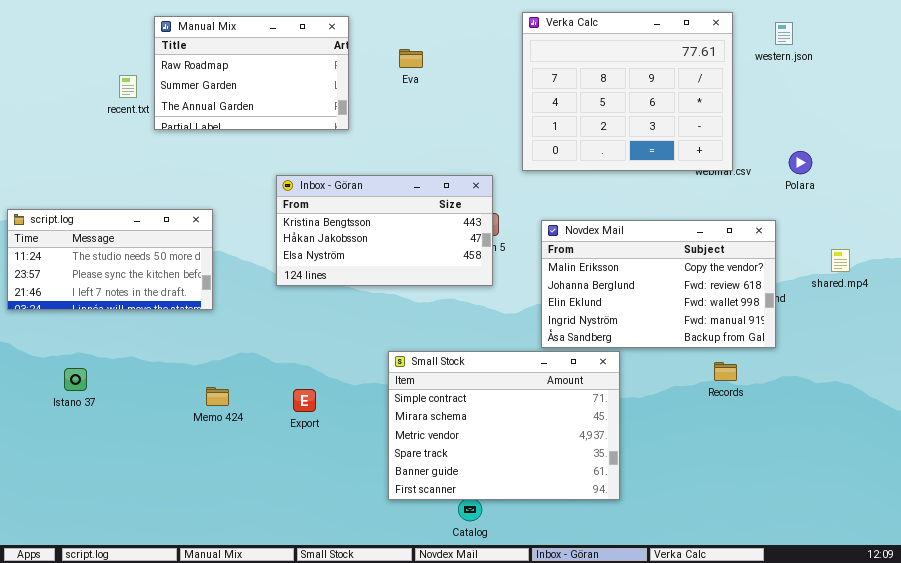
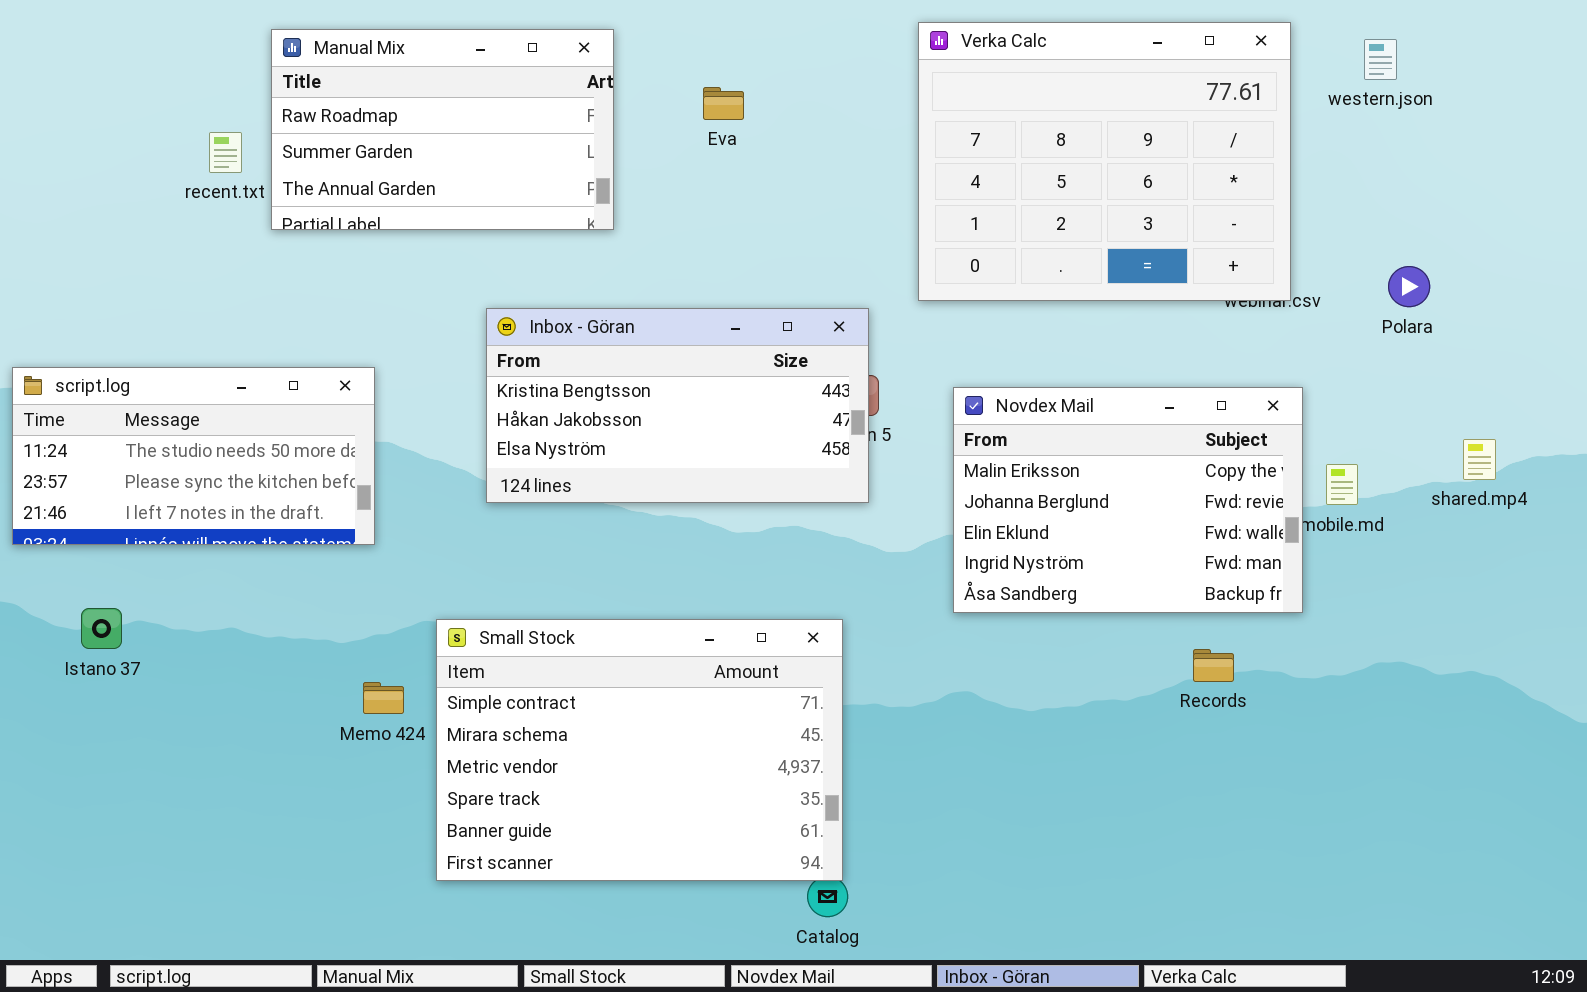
Novdex Mail: [541,220,776,348] -> [953,387,1303,613], resized
Small Stock: [388,351,620,500] -> [436,619,843,881], moved
Records: [714,362,737,381] -> [1193,649,1234,682], moved
Istano 37: [64,368,87,391] -> [81,608,122,649], moved

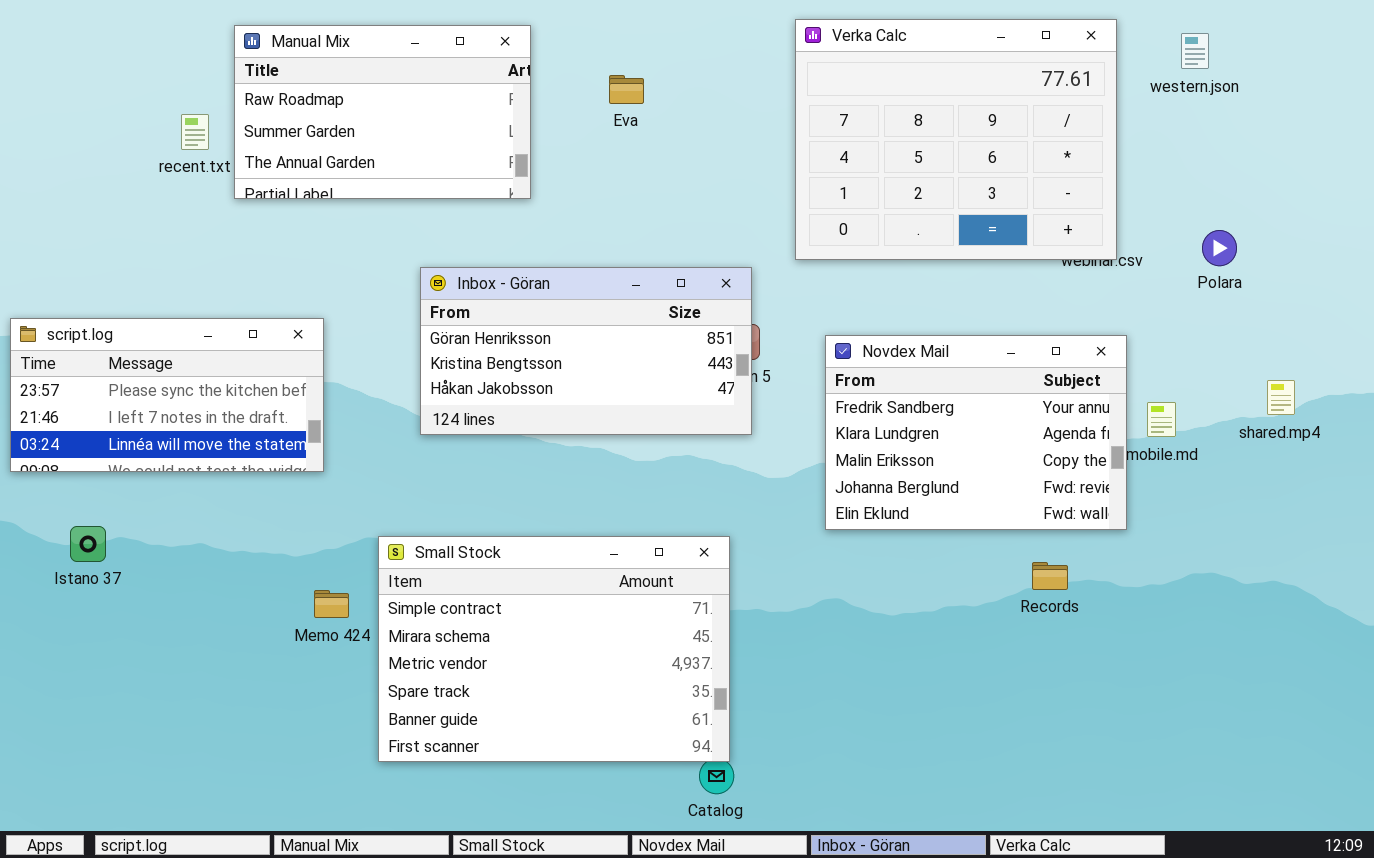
Inbox - Göran: [486,308,869,503] -> [420,267,752,435], scrolled up 1 row
script.log: [12,367,375,545] -> [10,318,324,472], scrolled down 1 row
Novdex Mail: [953,387,1303,613] -> [825,335,1127,530], scrolled up 2 rows

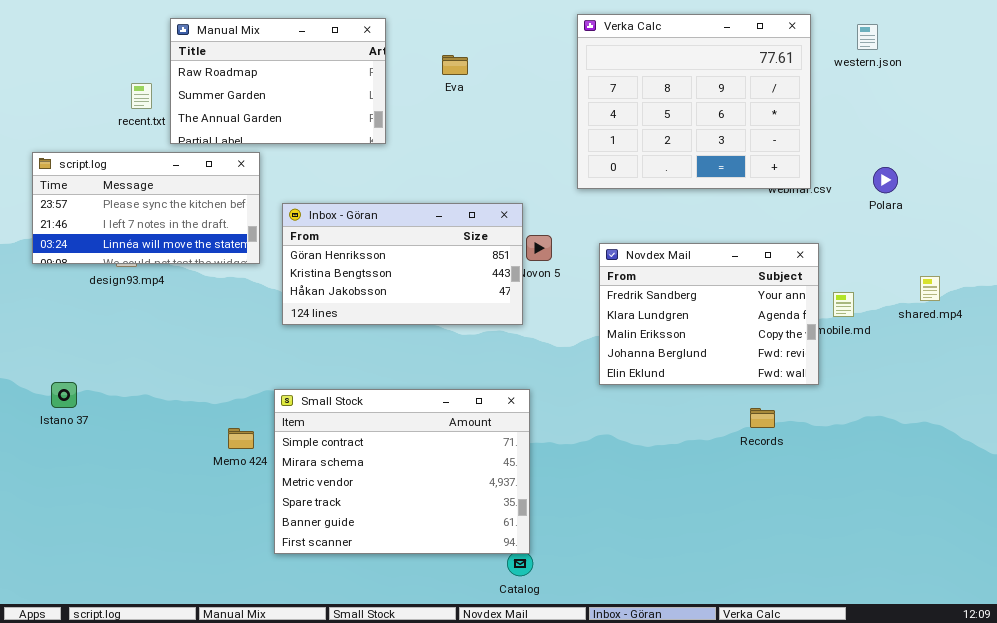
Inbox - Göran: [420,267,752,435] -> [282,203,523,325], moved
script.log: [10,318,324,472] -> [32,152,260,264], moved

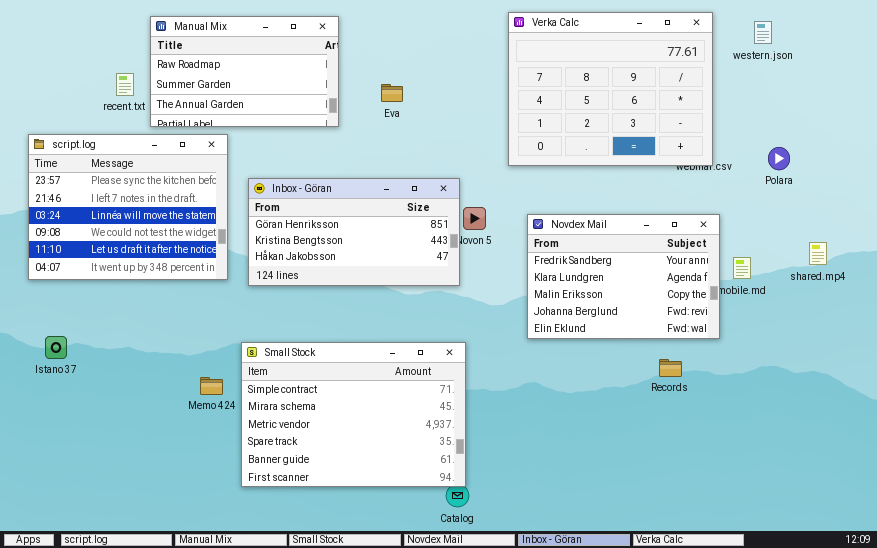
Eva: [442,55,468,75] -> [381,84,403,102], moved
script.log: [32,152,260,264] -> [28,134,228,280], resized

